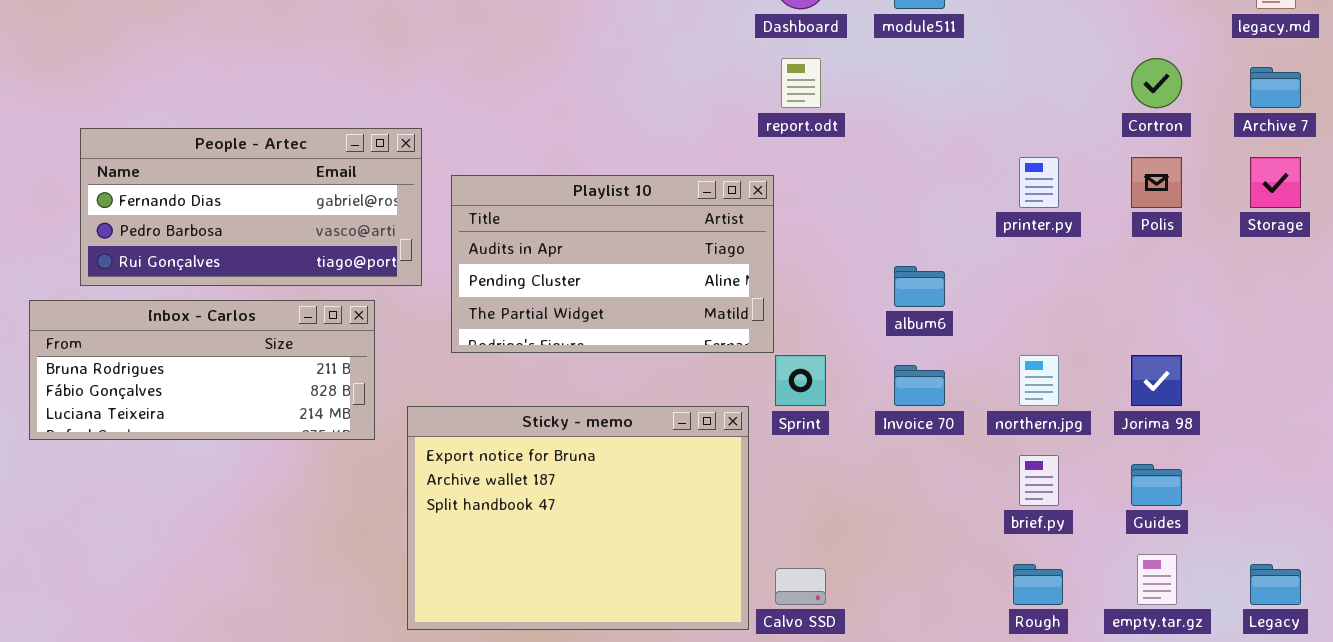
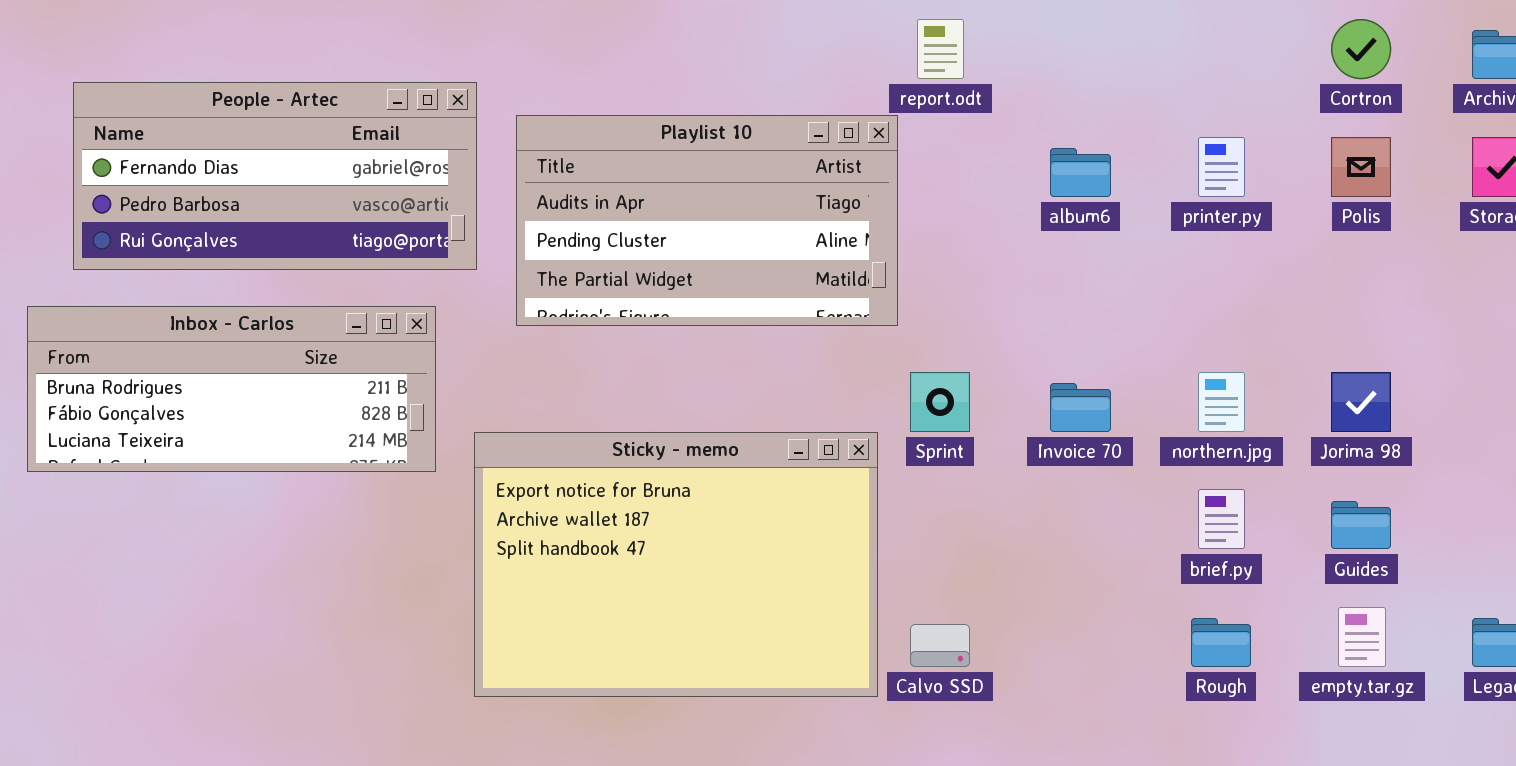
People - Artec: [80,128,422,286] -> [73,82,477,270], moved
Playlist 10: [451,175,774,353] -> [516,115,898,326], moved
album6: [894,266,945,307] -> [1050,148,1111,197], moved

